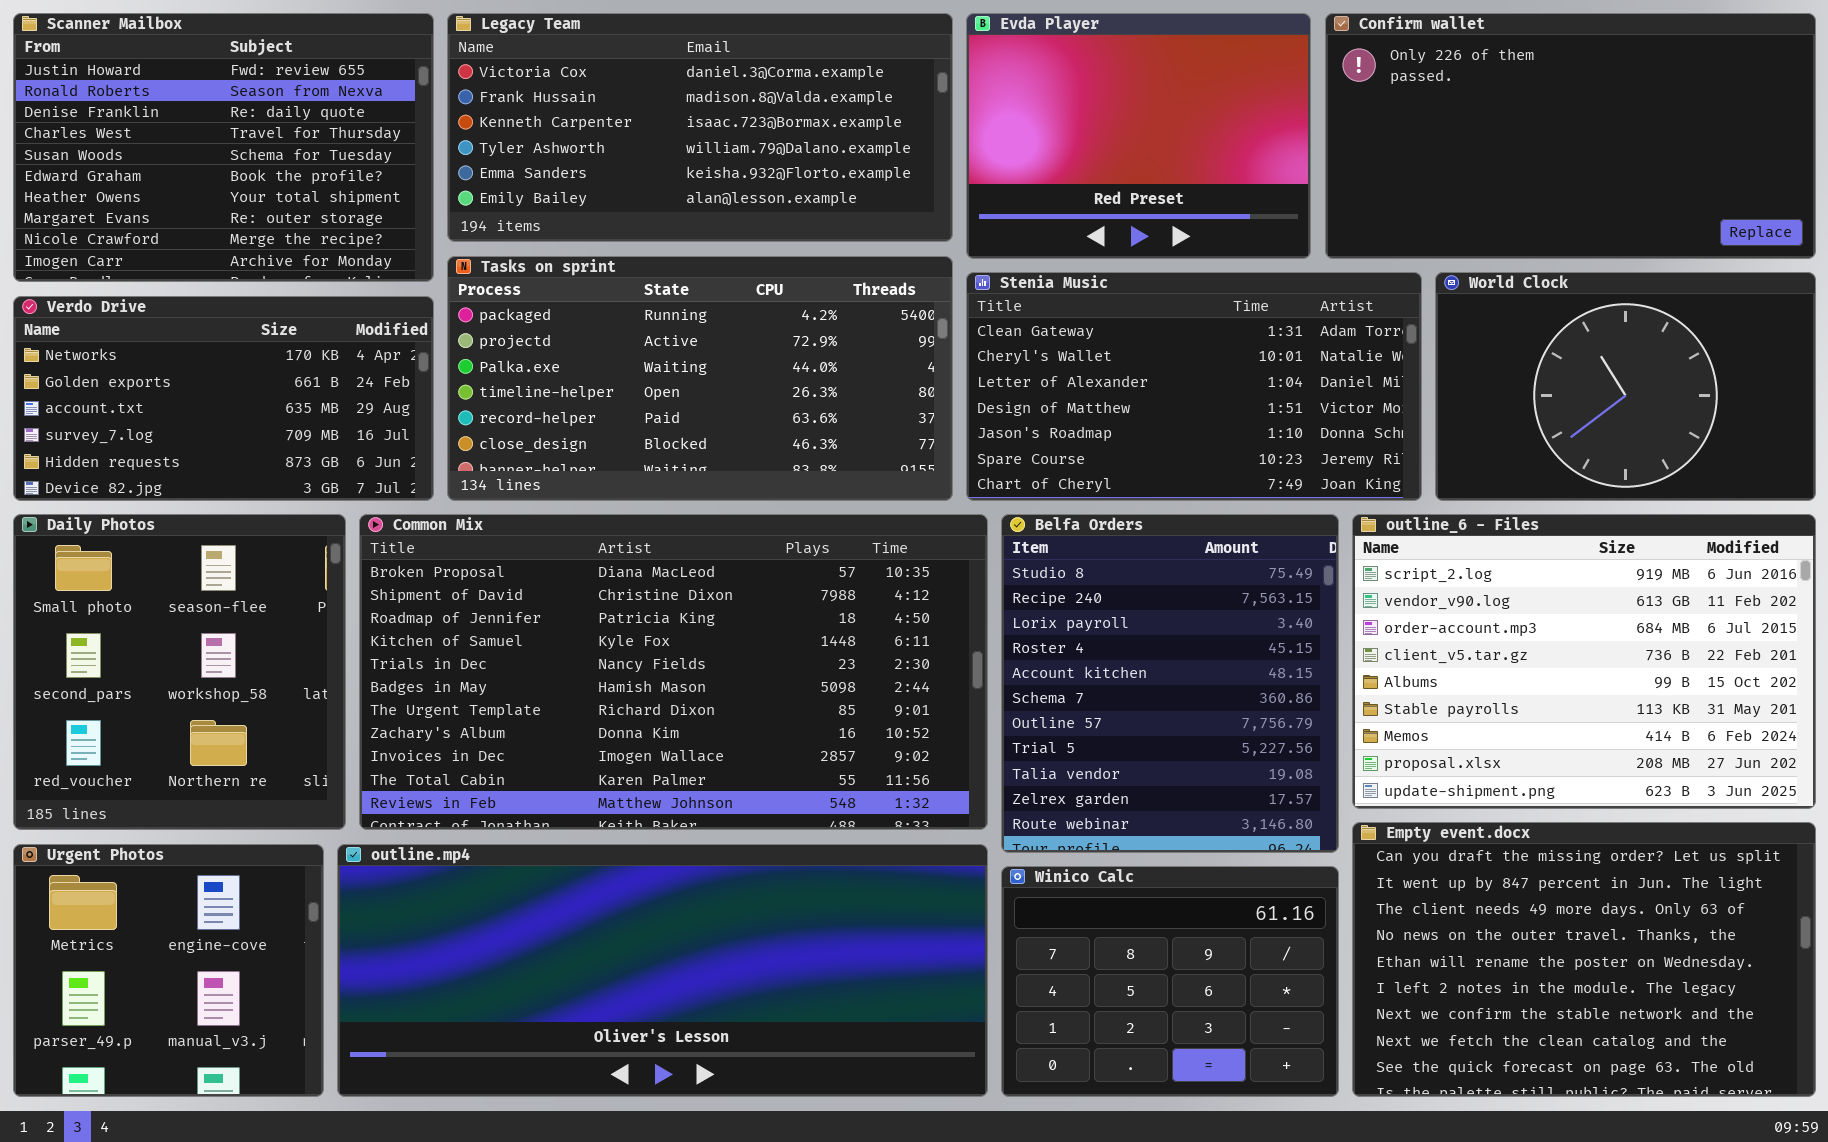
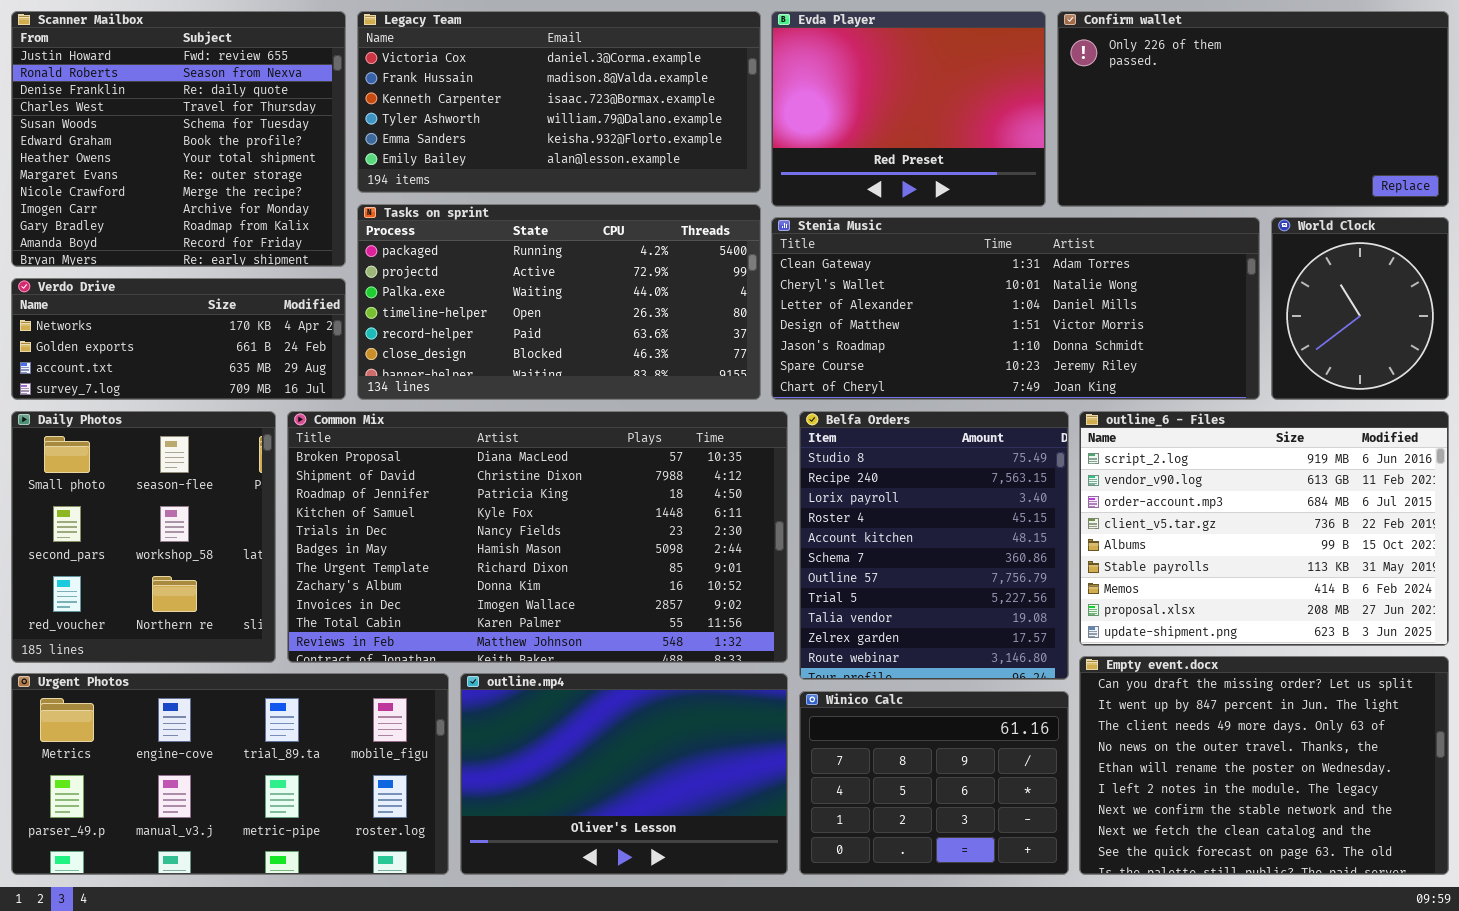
Scanner Mailbox: [13,13,434,282] -> [11,11,346,267], resized
Stenia Music: [966,272,1422,501] -> [771,217,1260,400], resized
World Clock: [1435,272,1816,501] -> [1271,217,1449,400], resized
Verdo Drive: [13,296,434,501] -> [11,278,346,400], resized
Urgent Photos: [13,844,324,1097] -> [11,673,449,875], resized
outline.mp4: [337,844,988,1097] -> [460,673,788,875], resized

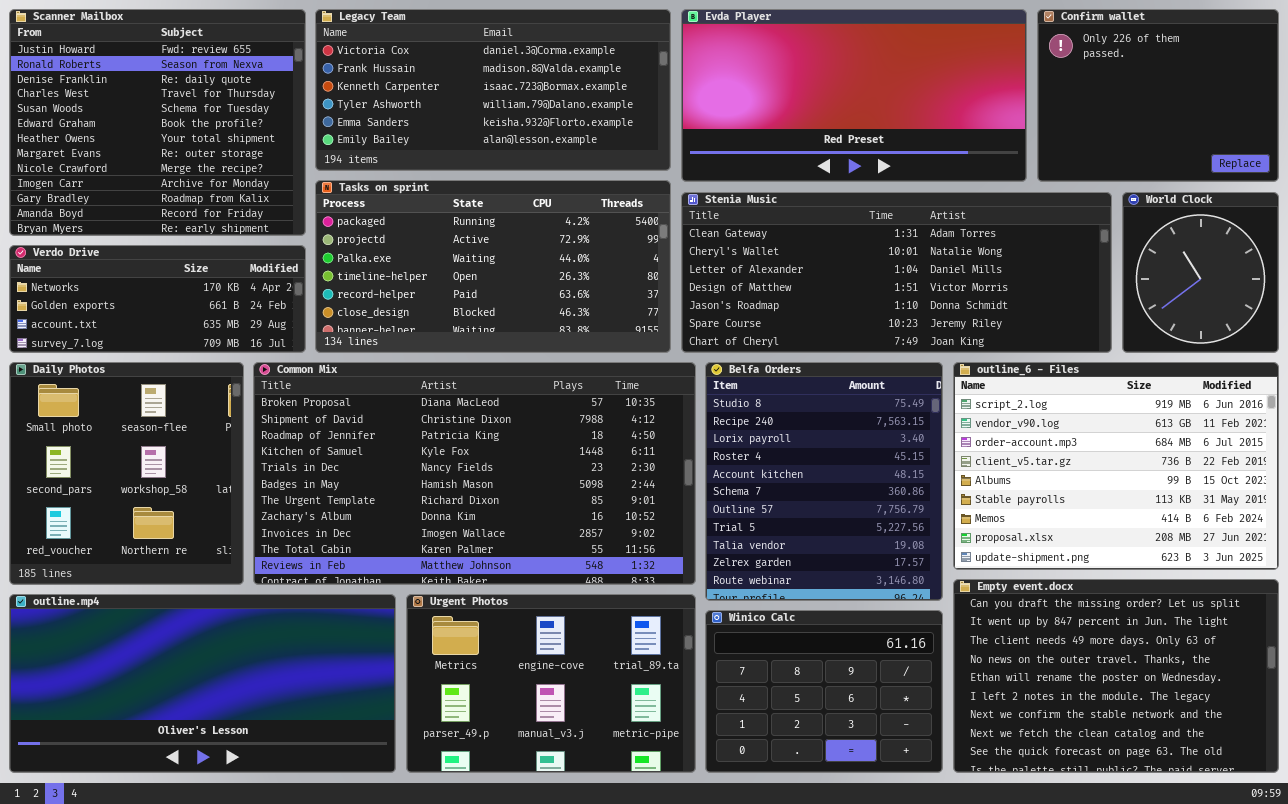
Evda Player: [771,11,1046,207] -> [681,9,1027,182], resized
Confirm wallet: [1057,11,1449,207] -> [1037,9,1279,182], resized
Urgent Photos: [11,673,449,875] -> [406,594,696,773], moved, resized
outline.mp4: [460,673,788,875] -> [9,594,396,773], moved, resized

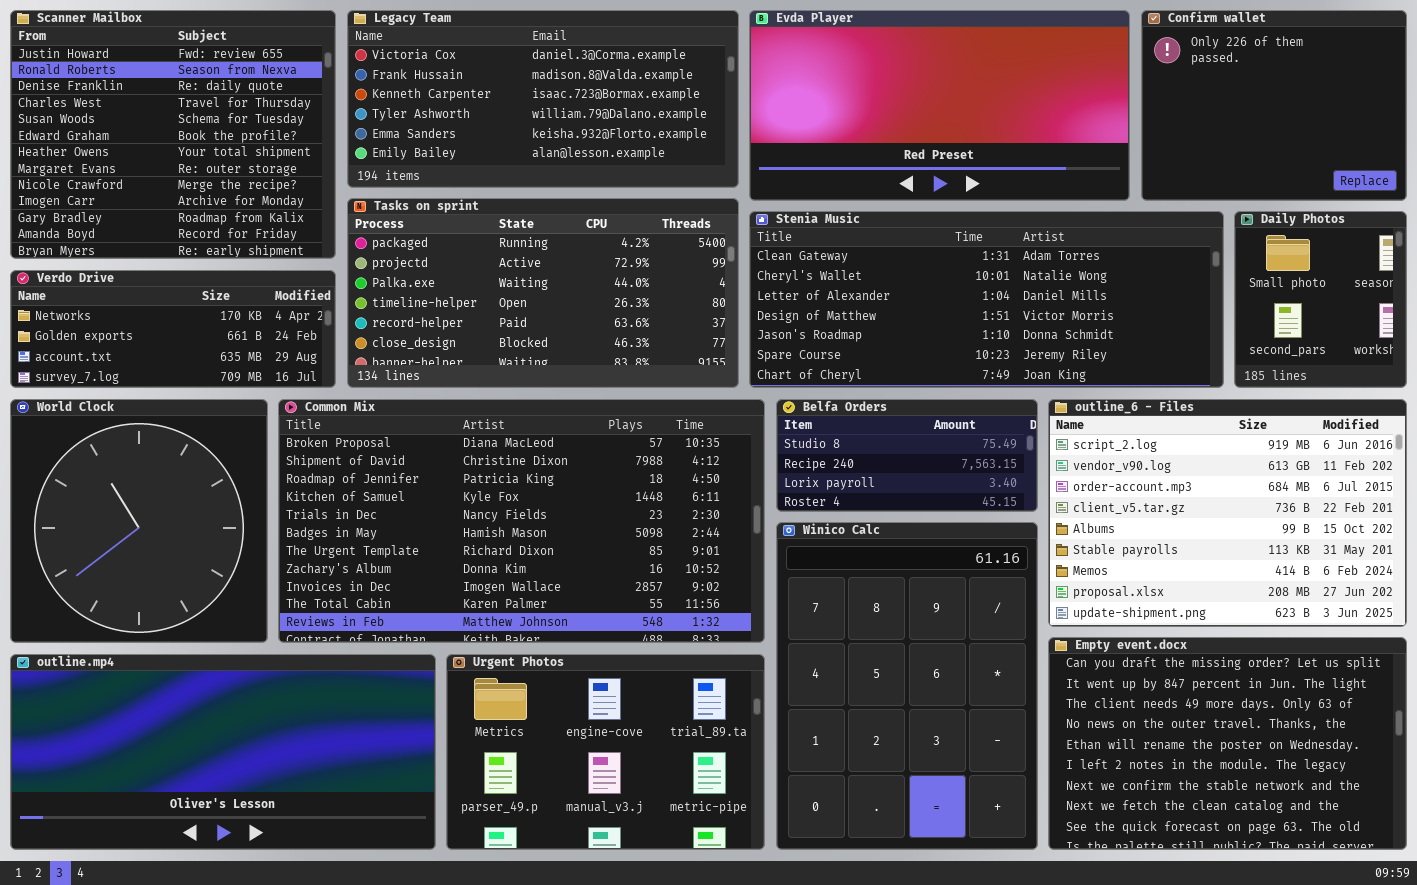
World Clock: [1122,192,1279,353] -> [10,399,268,643], moved, resized
Daily Photos: [9,362,244,585] -> [1234,211,1407,388], moved, resized
Belfa Orders: [705,362,943,601] -> [776,399,1038,512], resized
Winico Calc: [705,610,943,773] -> [776,522,1038,850], resized

